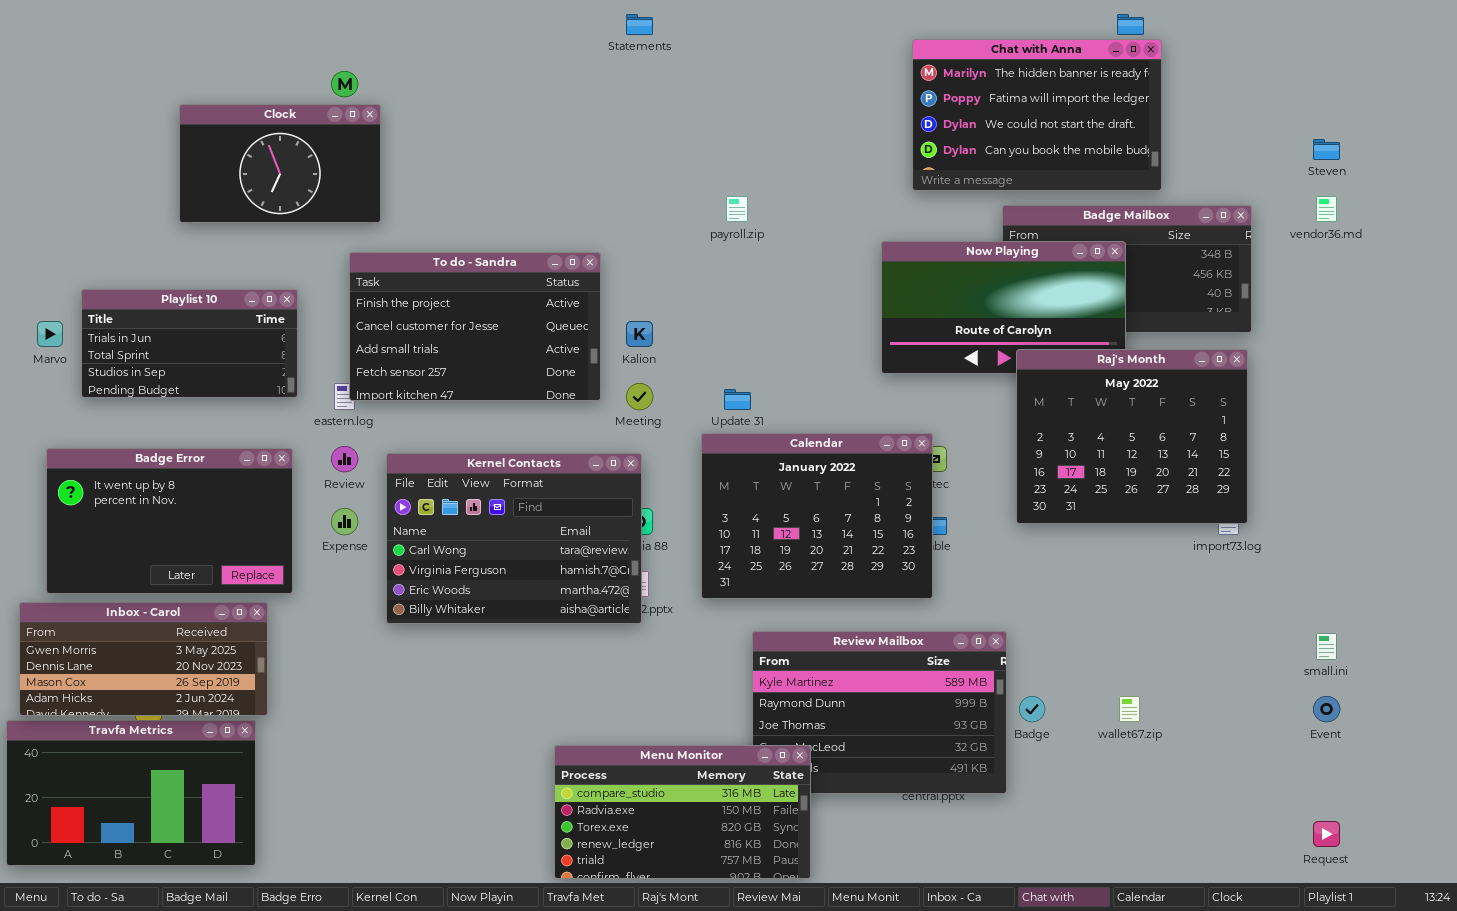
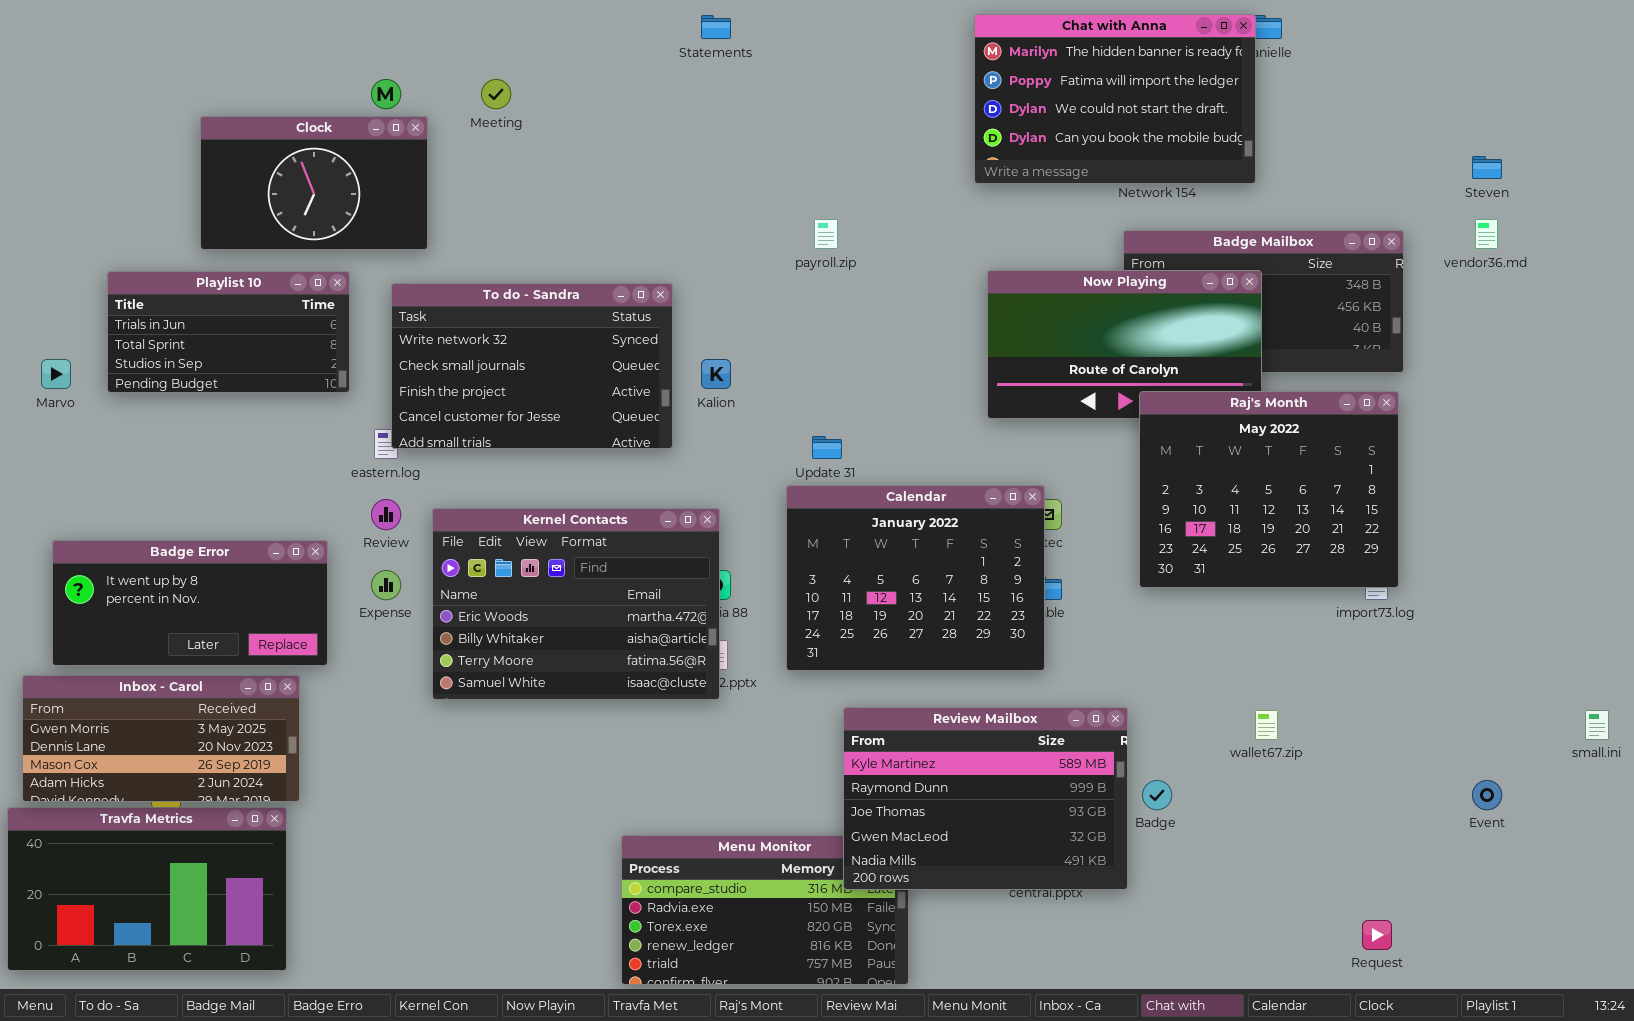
Chat with Anna: [912,39,1162,191] -> [974,14,1256,184], moved
To do - Sandra: [349,252,601,401] -> [391,283,673,449], scrolled up 2 rows
Playlist 10: [81,289,298,398] -> [107,271,350,393], moved
Meeting: [626,383,653,410] -> [481,79,511,109], moved
Badge Error: [46,448,293,594] -> [52,540,328,666], resized
Kernel Contacts: [386,453,642,624] -> [432,508,720,700], scrolled down 2 rows
Review Mailbox: [752,631,1007,794] -> [843,707,1128,890], raised
small.ini: [1316,633,1337,660] -> [1585,710,1609,740], moved
wallet67.zip: [1119,696,1140,722] -> [1255,710,1278,740], moved
Request: [1313,821,1340,847] -> [1362,920,1392,950], moved

